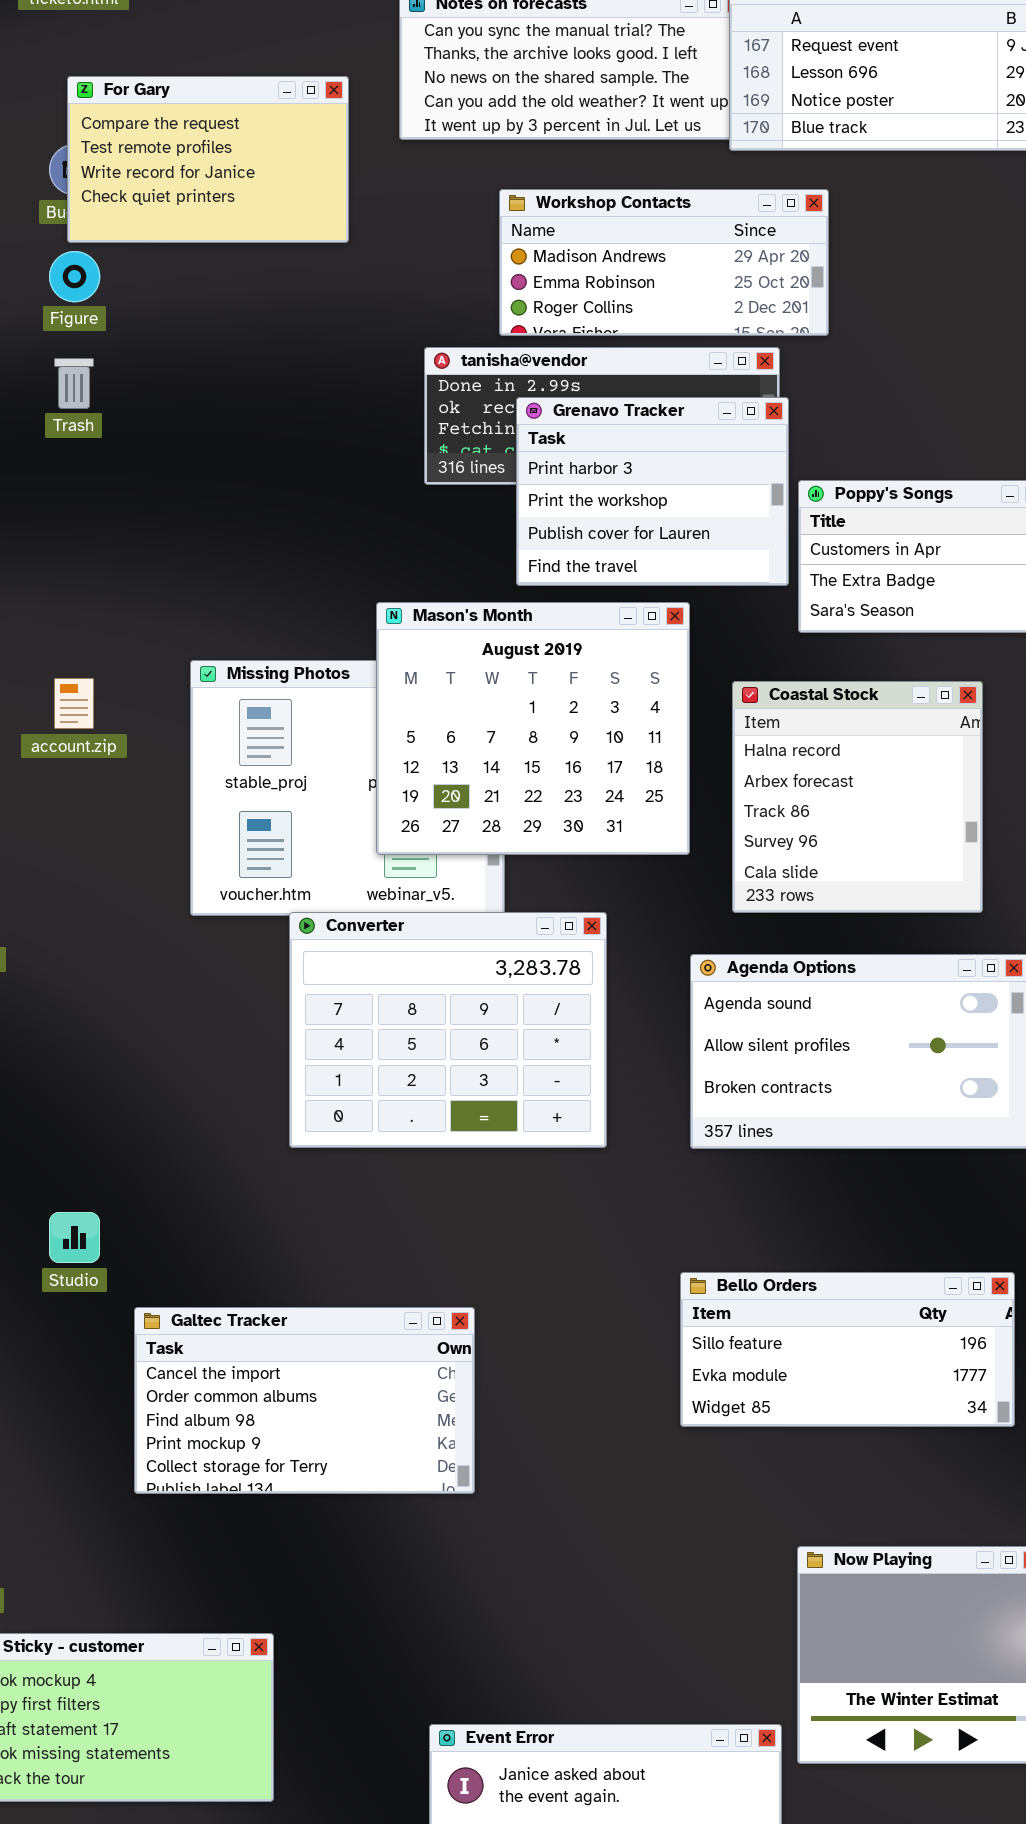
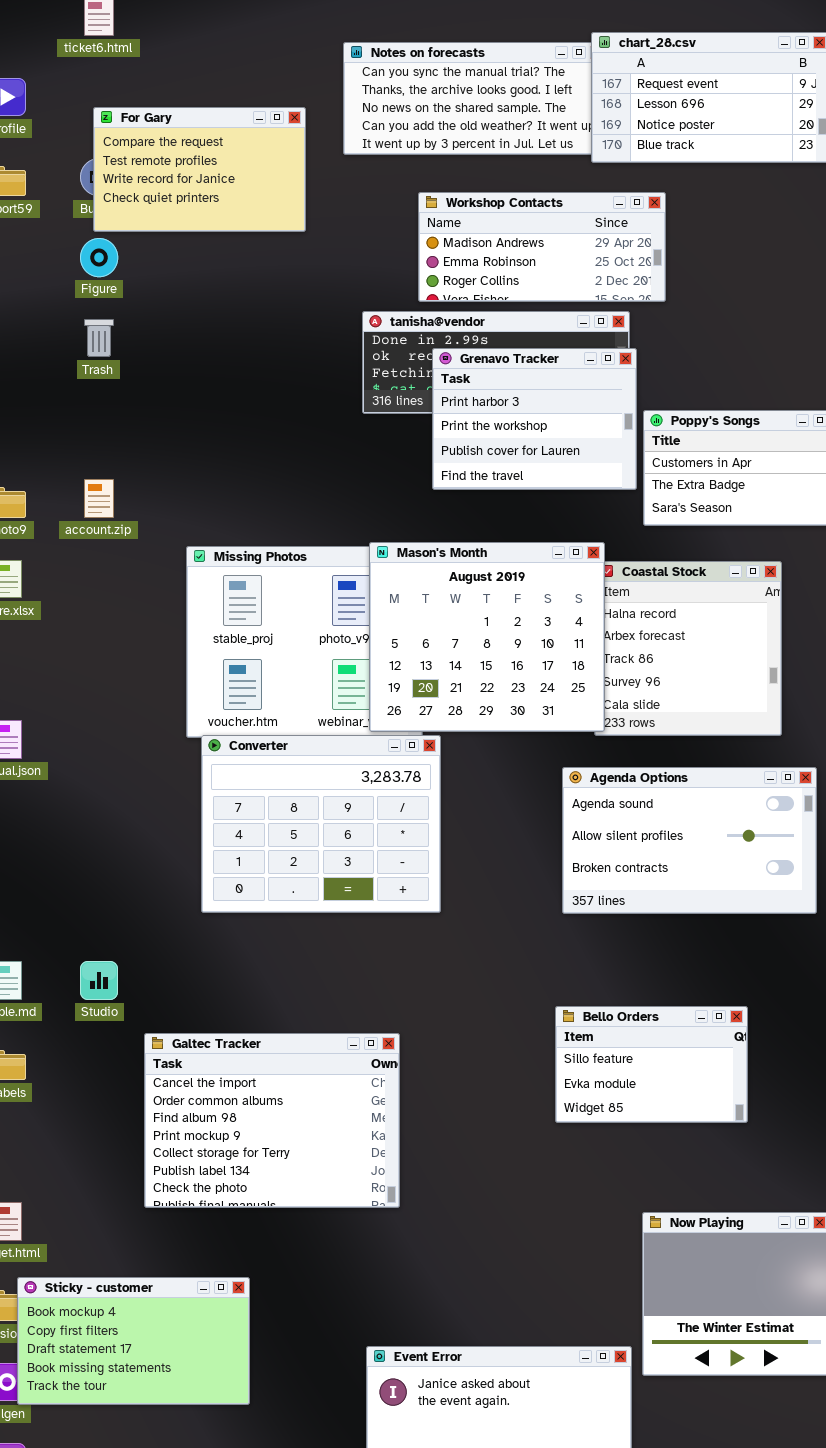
Mason's Month: [376,602,690,855] -> [369,542,605,732], moved
account.zip: [54,678,94,729] -> [84,479,114,518], moved
Converter: [289,912,607,1148] -> [201,735,441,913], moved
Bello Orders: [680,1272,1015,1427] -> [555,1006,748,1123], resized
Galtec Tracker: [134,1307,475,1494] -> [144,1033,400,1208], resized

